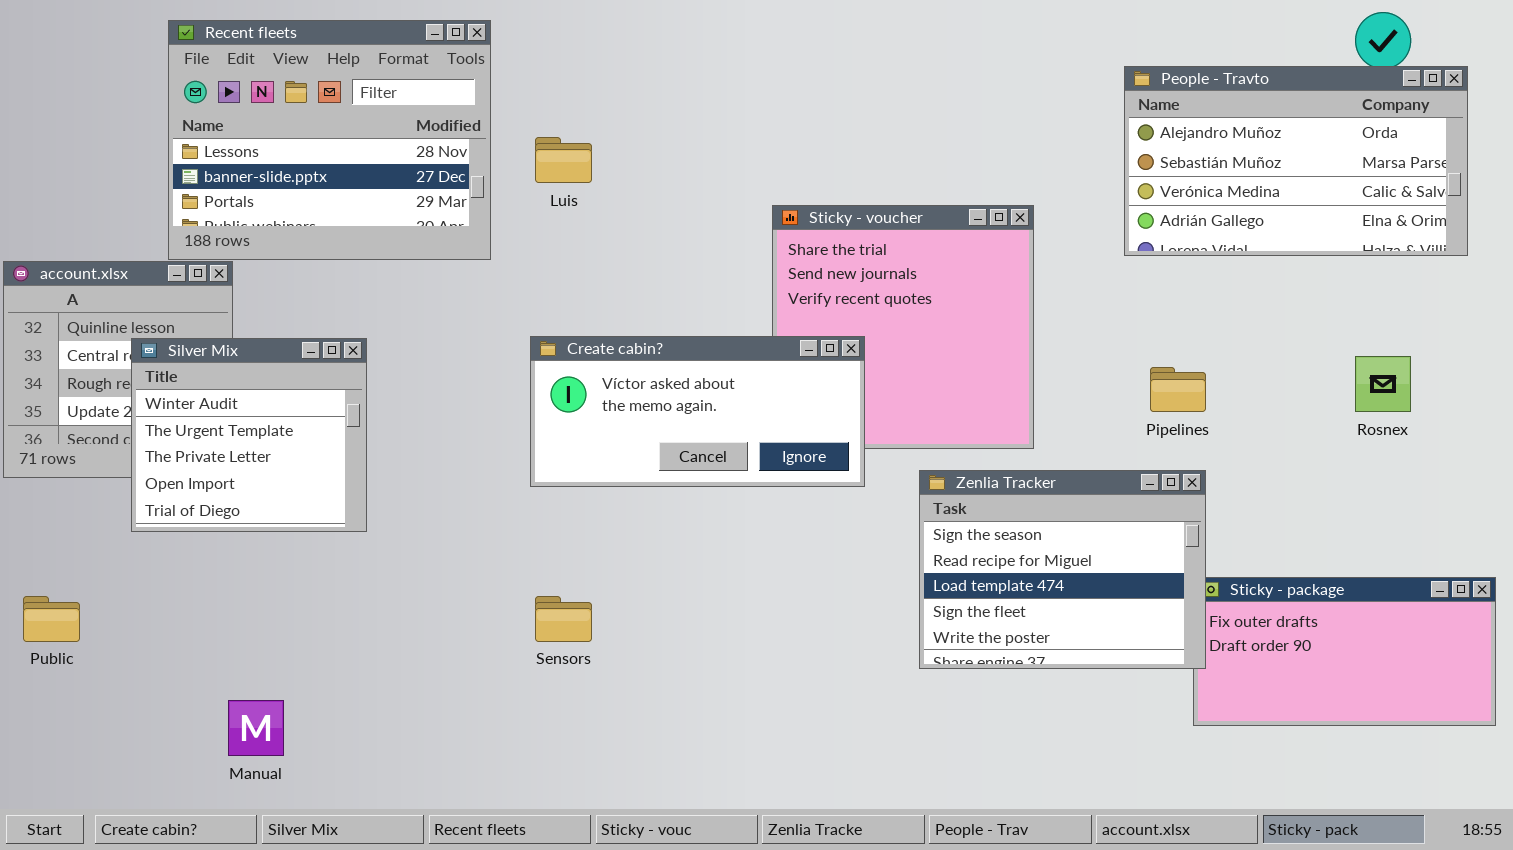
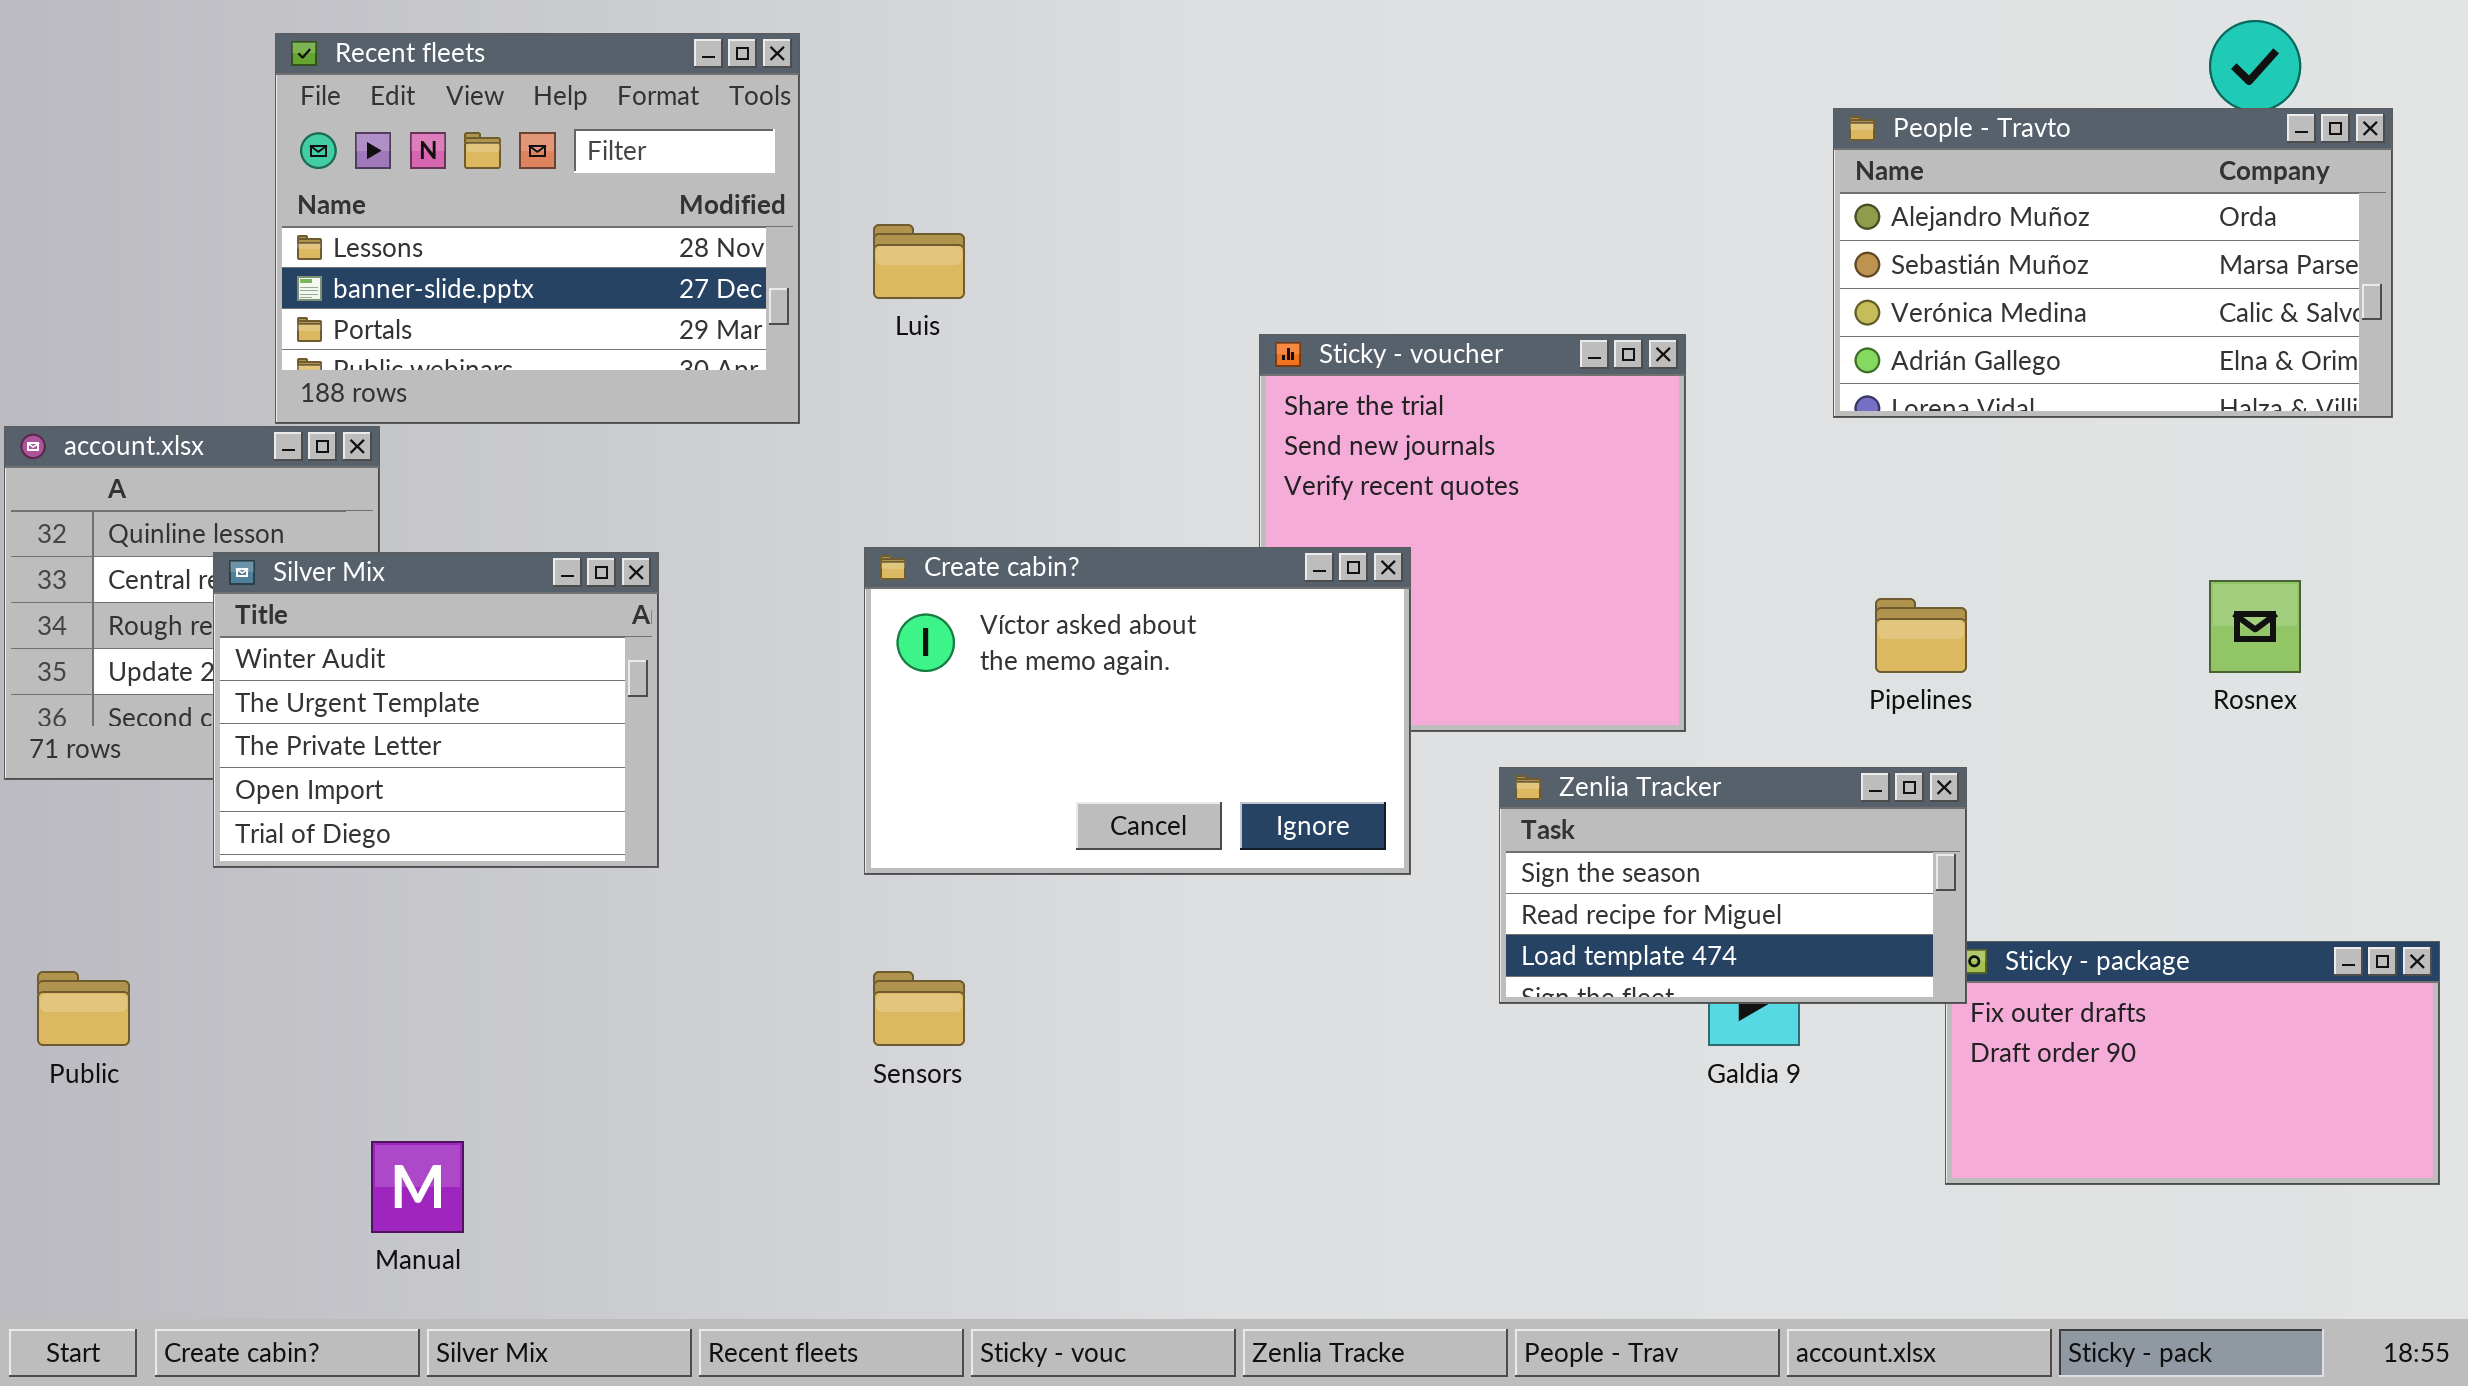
Create cabin?: [530,336,865,487] -> [864,547,1411,875], resized
Silver Mix: [131,338,367,532] -> [213,552,659,868], resized
Zenlia Tracker: [919,470,1206,669] -> [1499,767,1967,1004], resized

